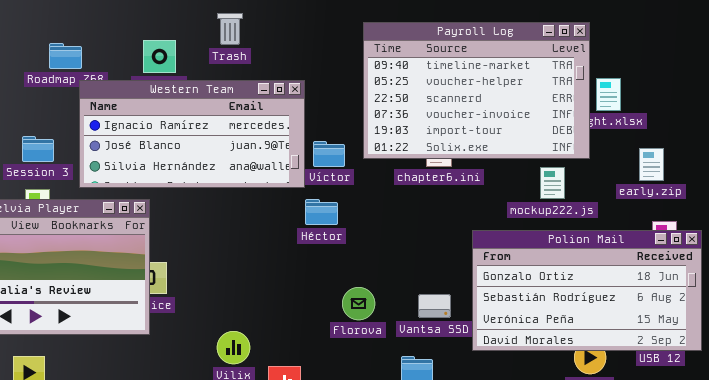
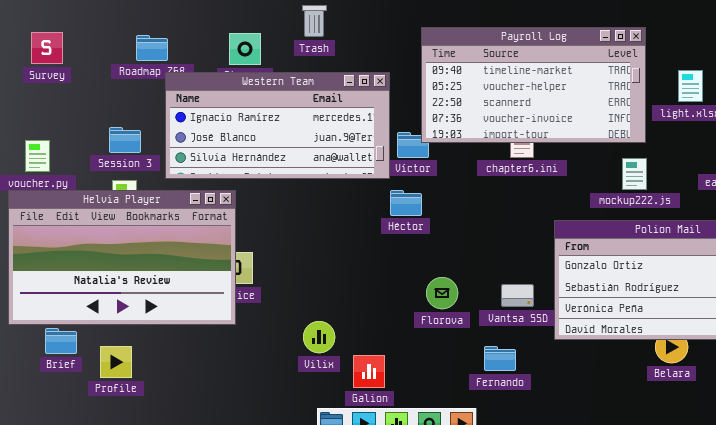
Payroll Log: [363,22,590,159] -> [421,27,646,143], moved, resized

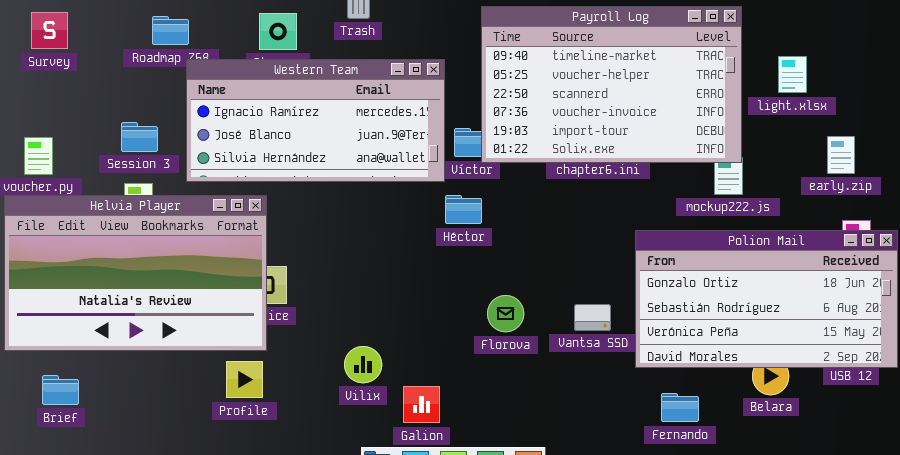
Payroll Log: [421,27,646,143] -> [481,6,742,163], resized
Brief: [45,328,77,354] -> [42,375,79,405], moved
Profile: [100,346,132,378] -> [226,361,263,398], moved
Fernando: [484,346,516,371] -> [661,393,699,422], moved

